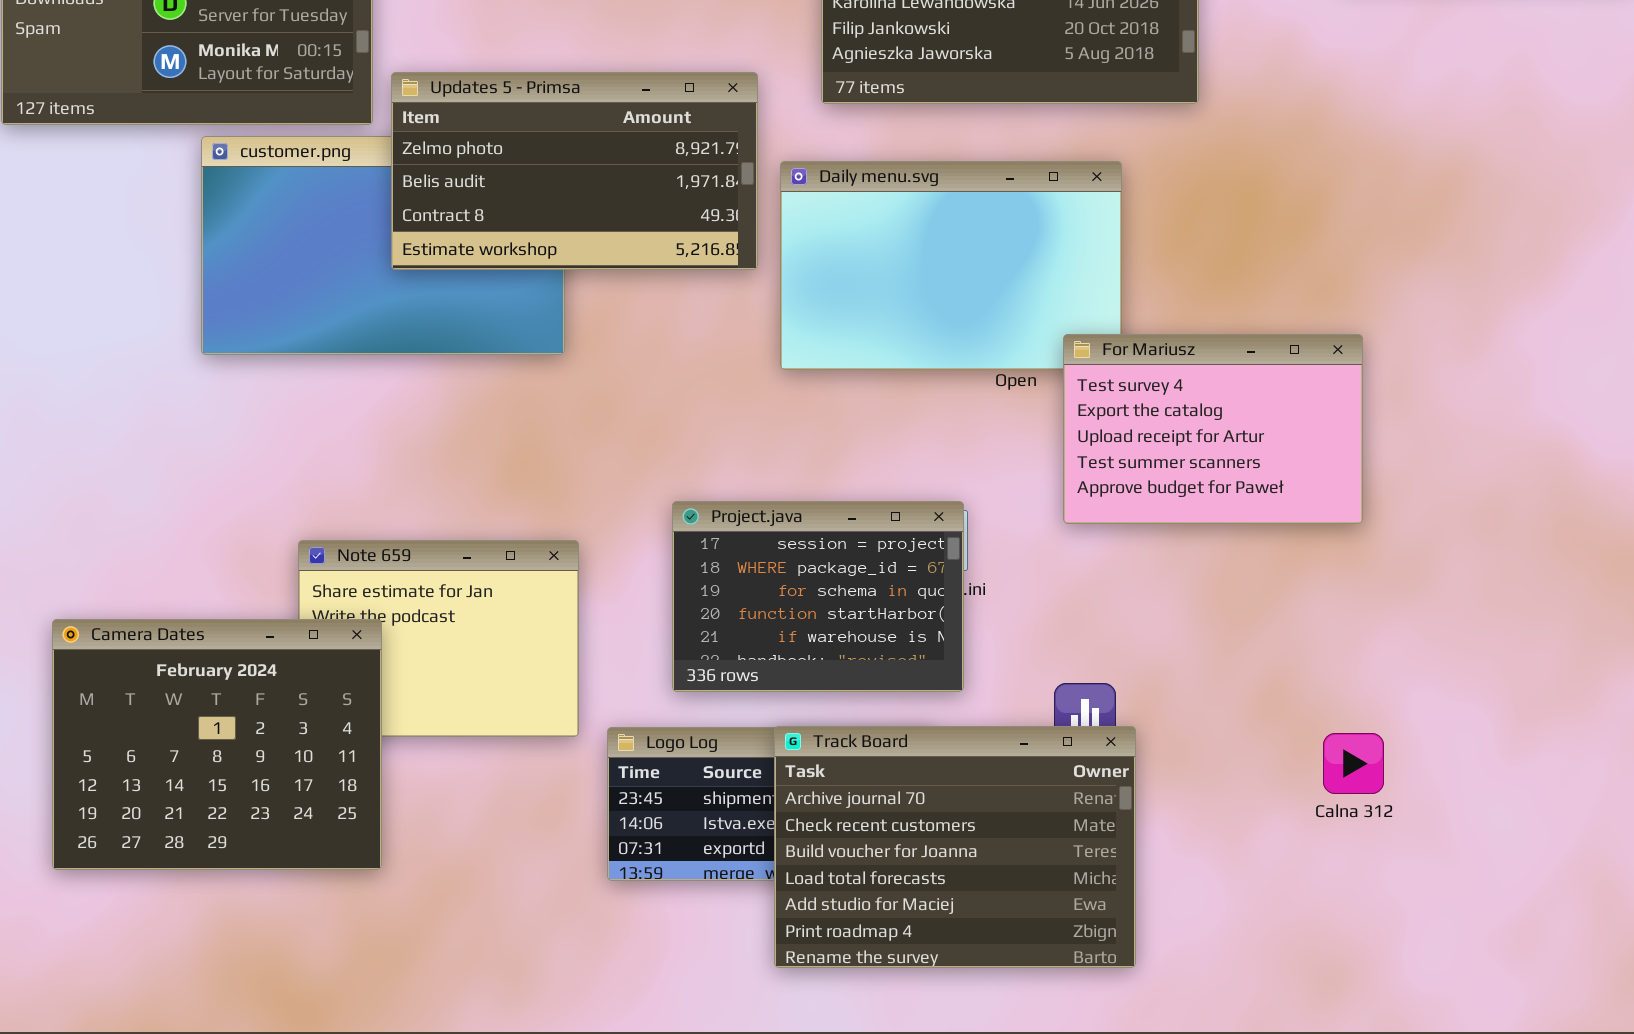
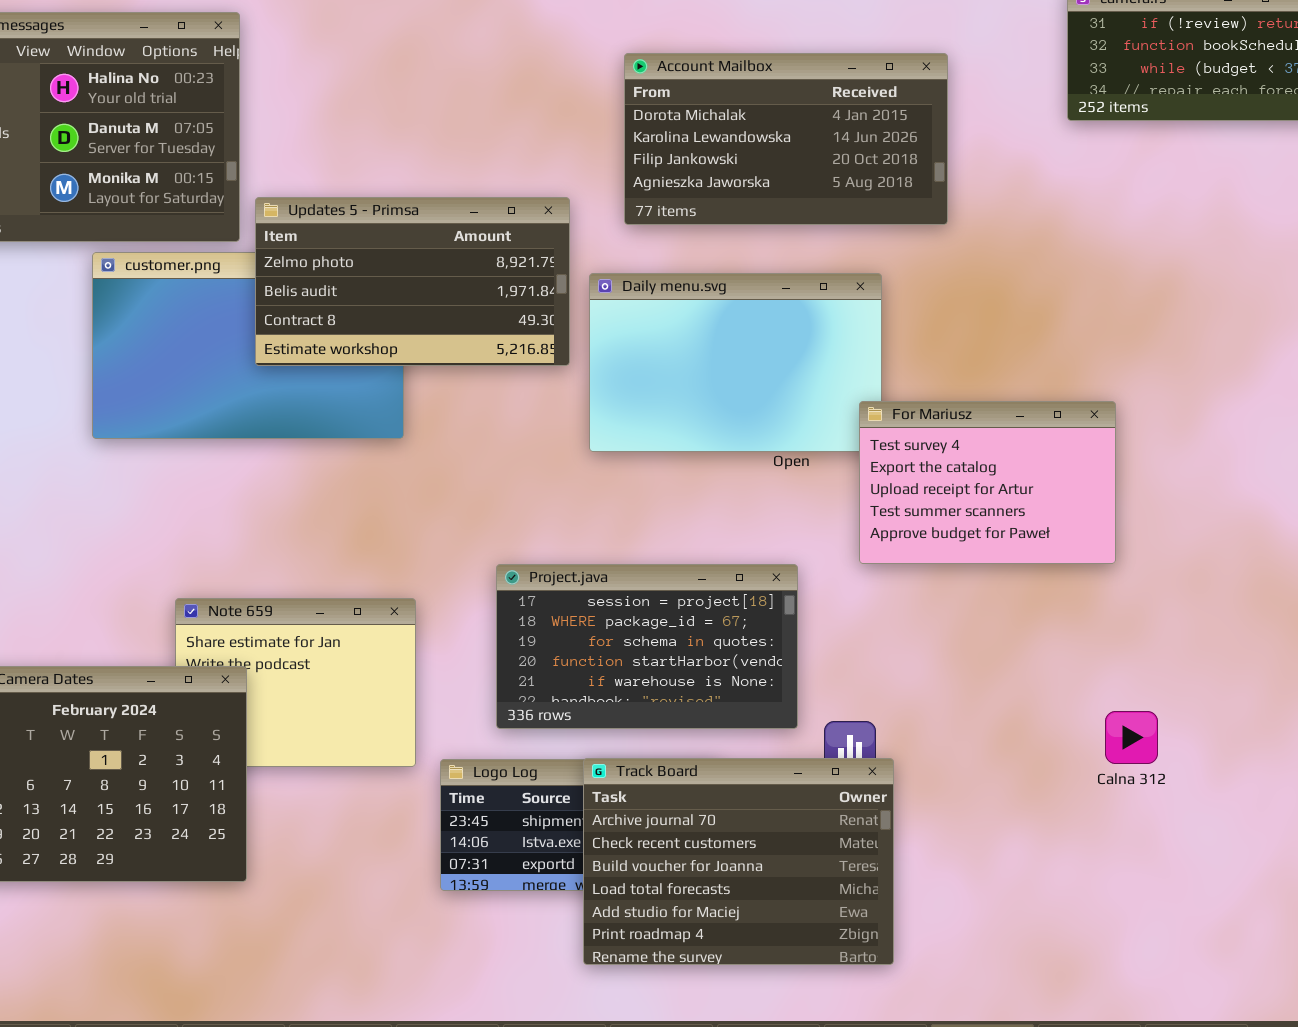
For Mariusz: [1063,334,1363,524] -> [859,401,1116,564], moved
Project.java: [672,501,964,692] -> [496,564,798,729], resized
Calna 312: [1323,733,1384,794] -> [1105,711,1158,764], moved

